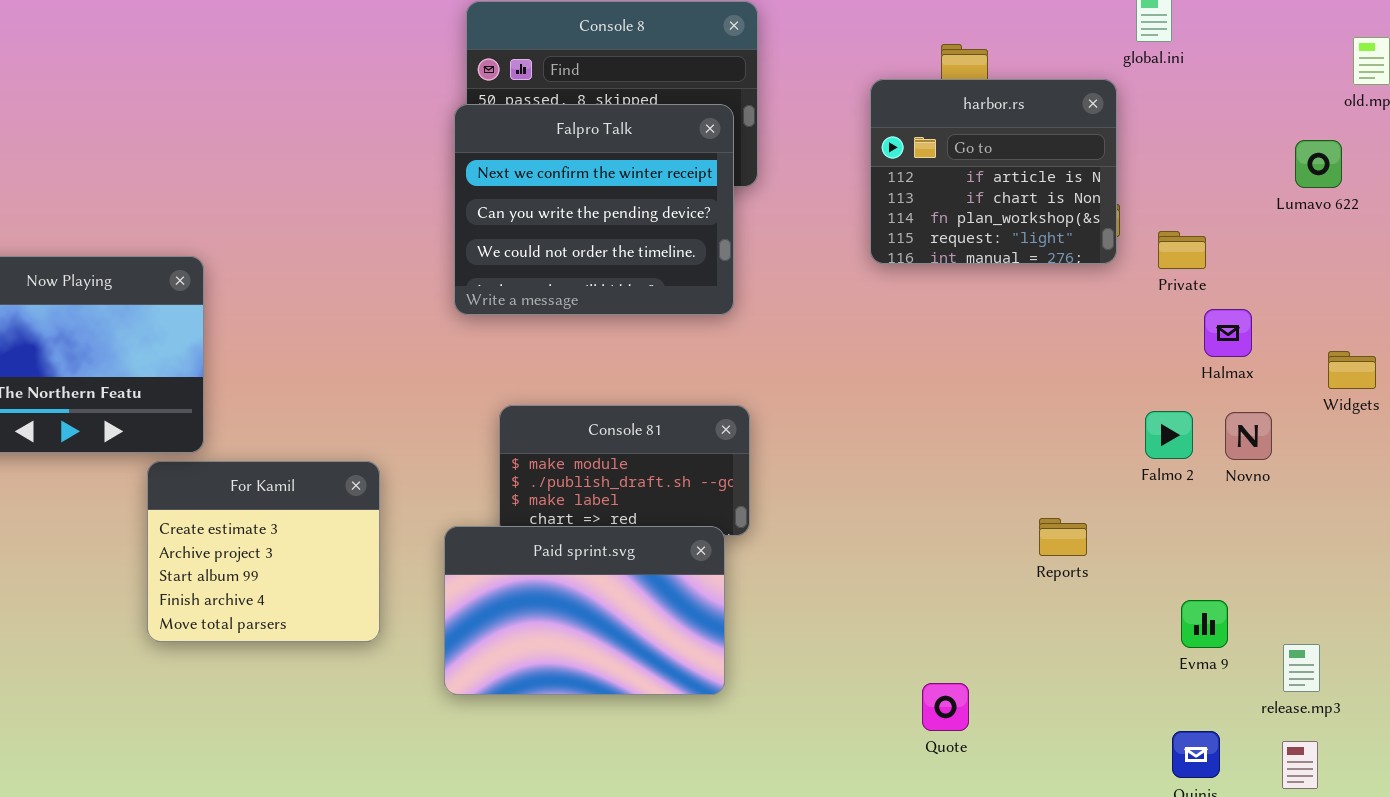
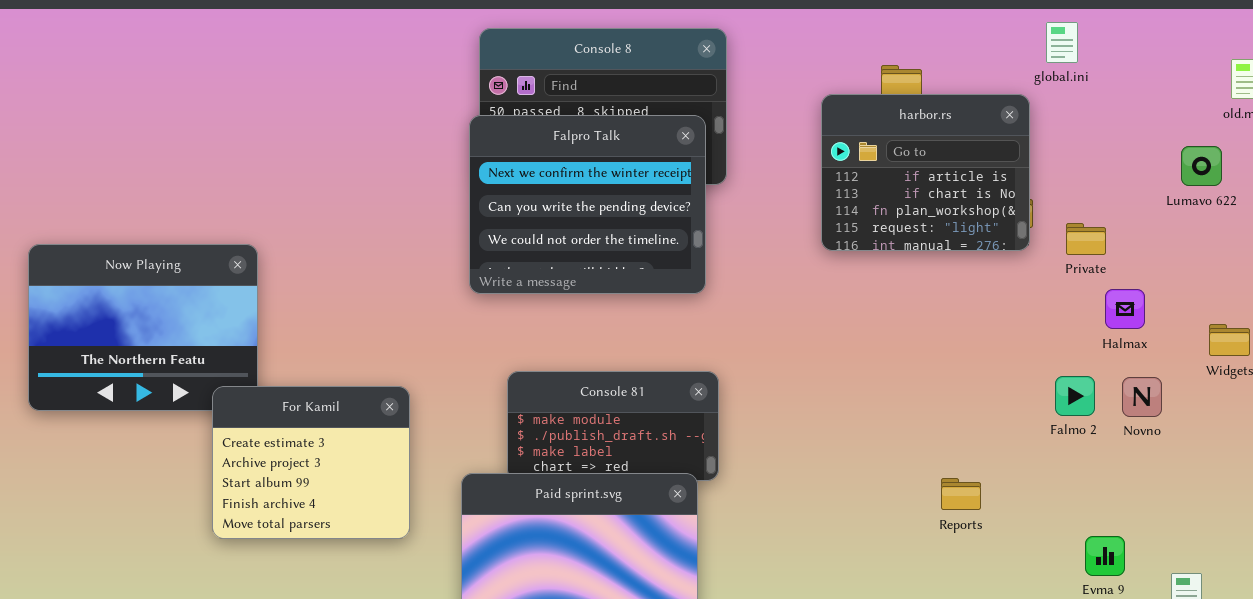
For Kamil: [147,461,380,642] -> [212,386,410,539], moved
Reports: [1039,518,1087,556] -> [941,478,981,510], moved

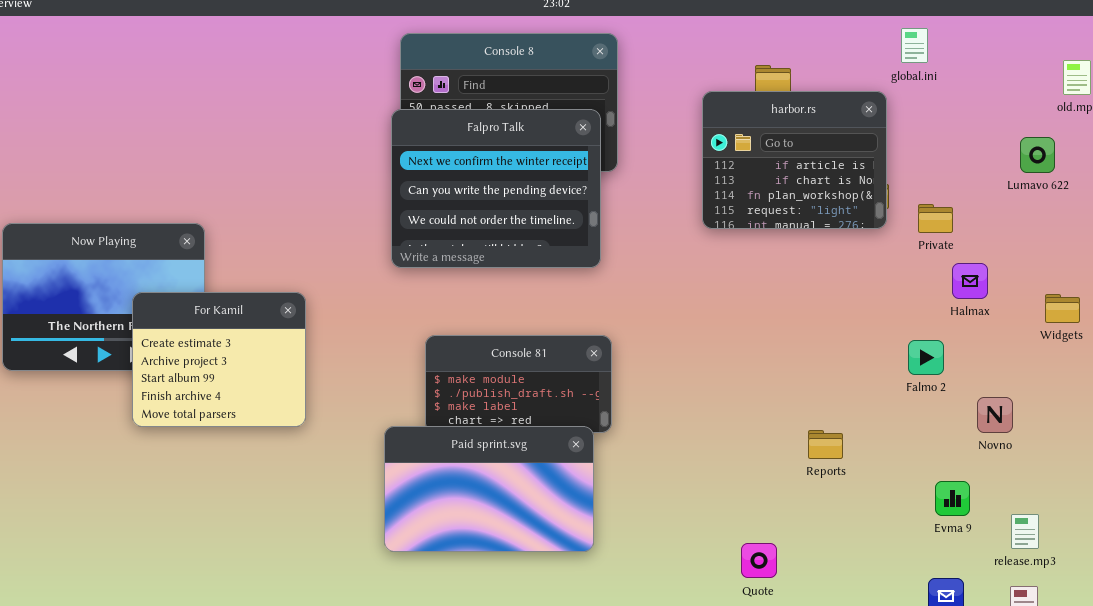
Novno: [1122,377,1162,417] -> [977,397,1013,433], moved
For Kamil: [212,386,410,539] -> [132,292,306,427], moved

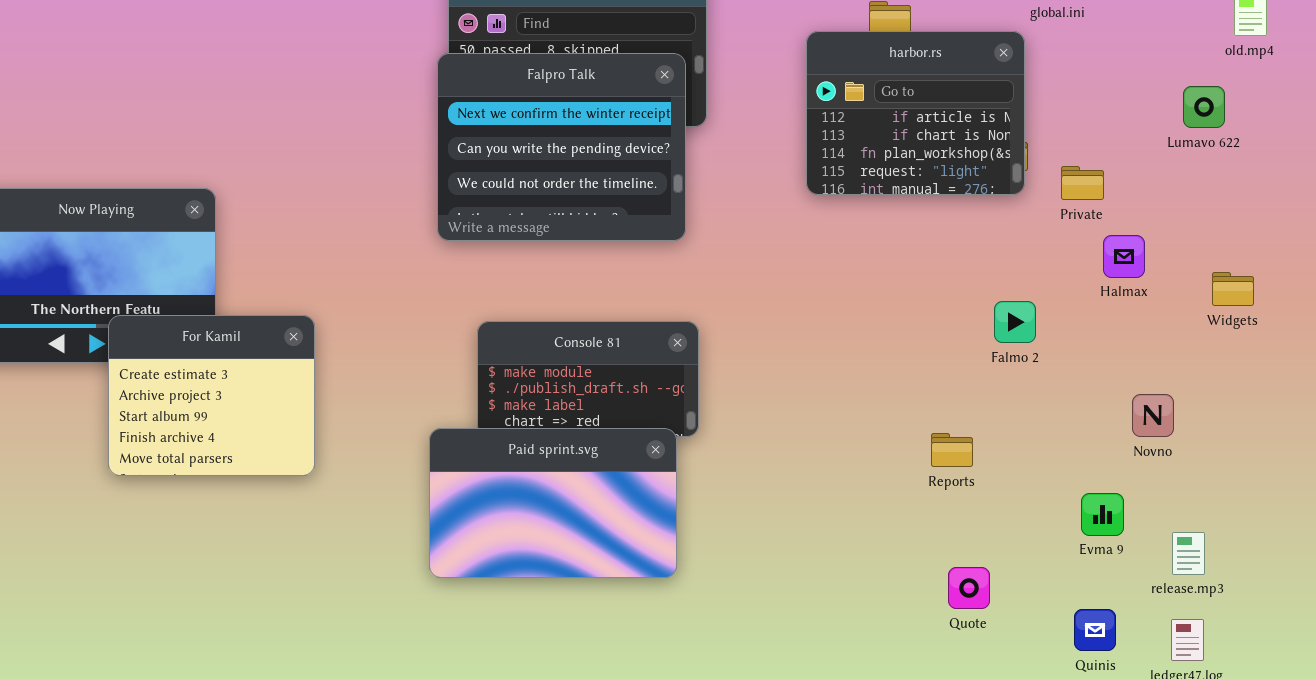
For Kamil: [132,292,306,427] -> [108,315,315,476], moved
Falmo 2: [908,340,944,375] -> [994,301,1036,343], moved
Quote: [741,543,777,578] -> [948,567,990,609], moved

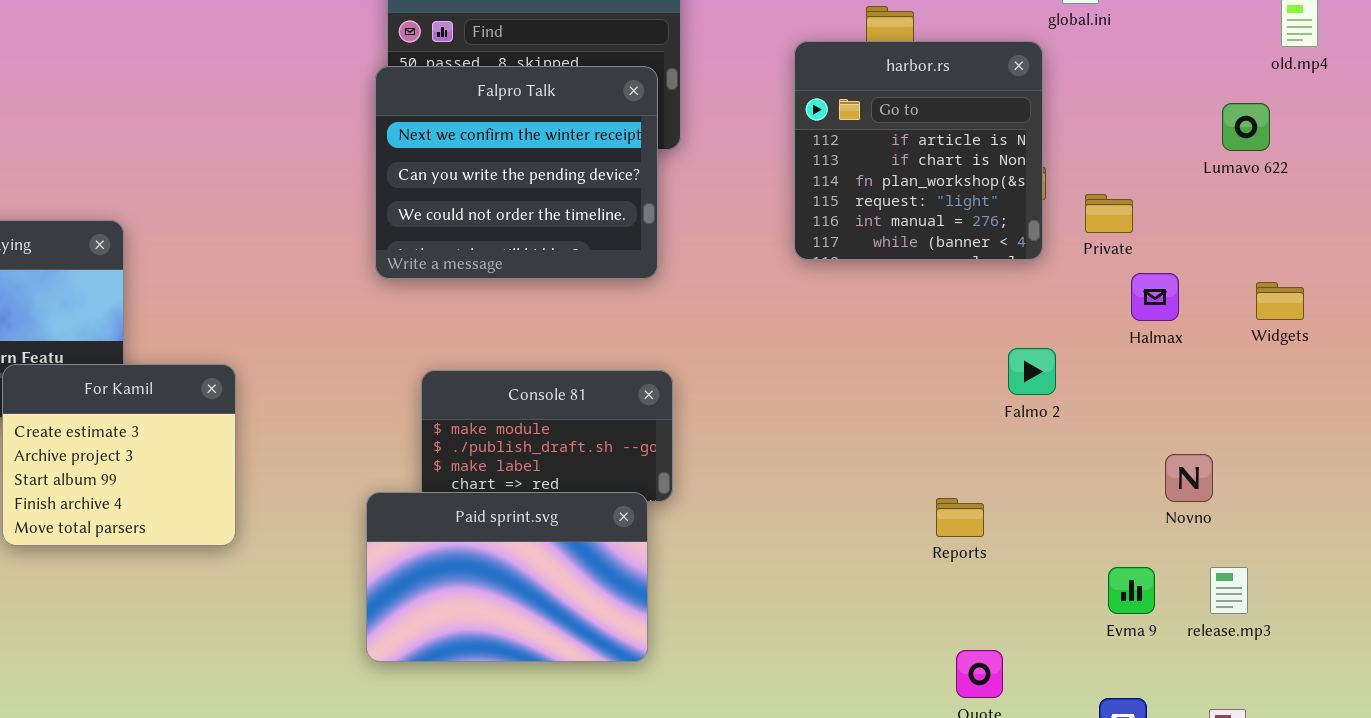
harbor.rs: [806,31,1025,195] -> [794,41,1043,260], resized
Widgets: [1212,272,1254,306] -> [1256,282,1304,320], moved
release.mp3: [1172,532,1205,575] -> [1210,567,1248,614], moved

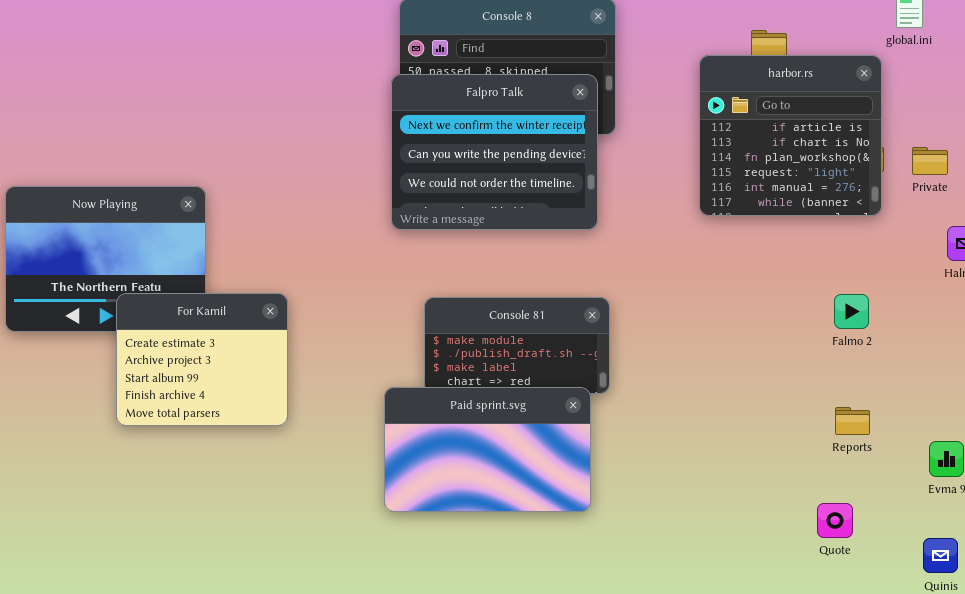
Private: [1085,194,1133,233] -> [912,147,948,175], moved
Falmo 2: [1008,348,1056,395] -> [834,294,869,329], moved
Reports: [936,498,984,537] -> [835,407,870,435], moved

